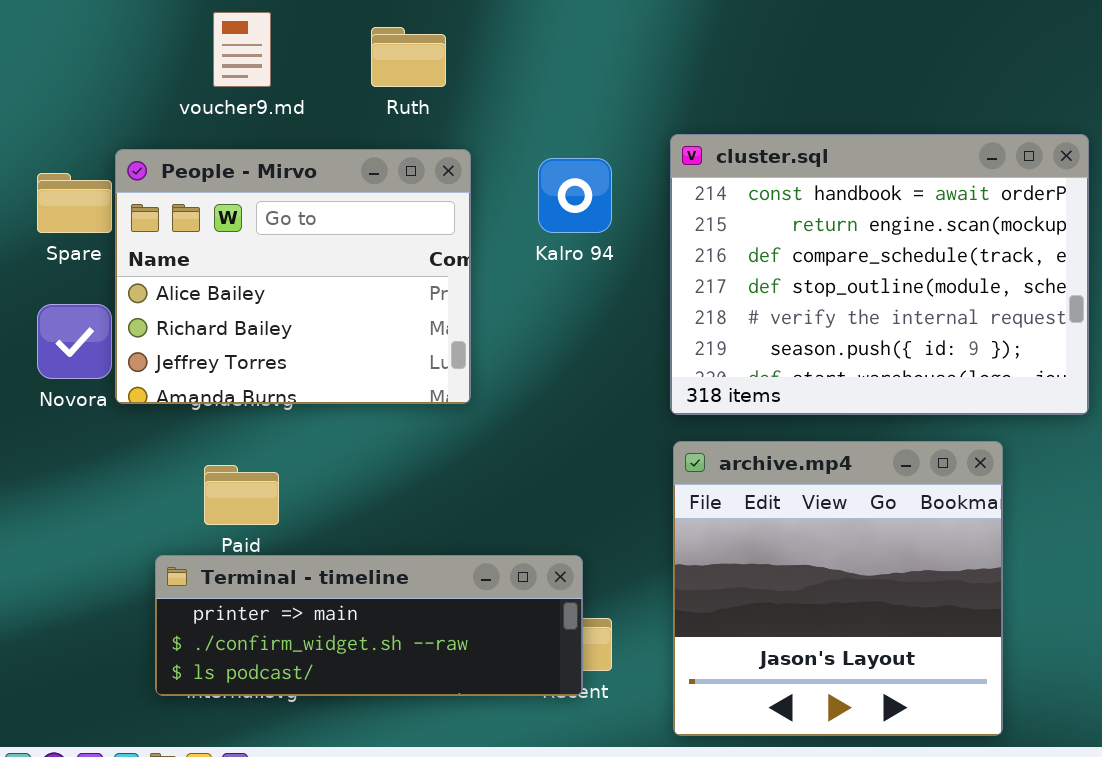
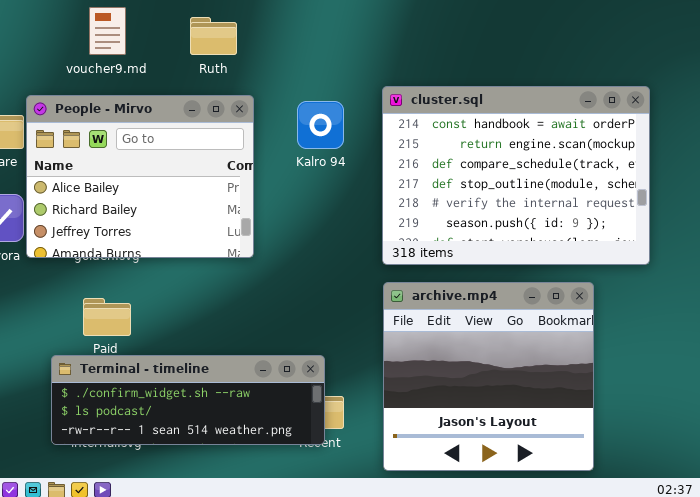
Terminal - timeline: [155,555,583,696] -> [51,355,325,445], scrolled down 1 row

